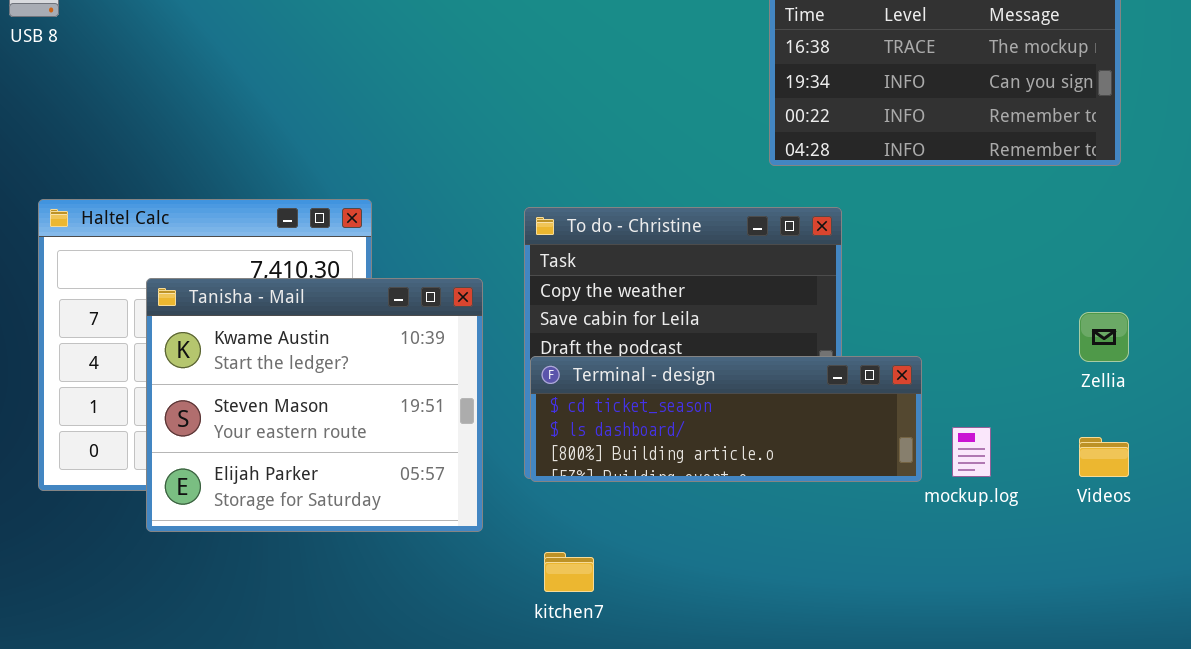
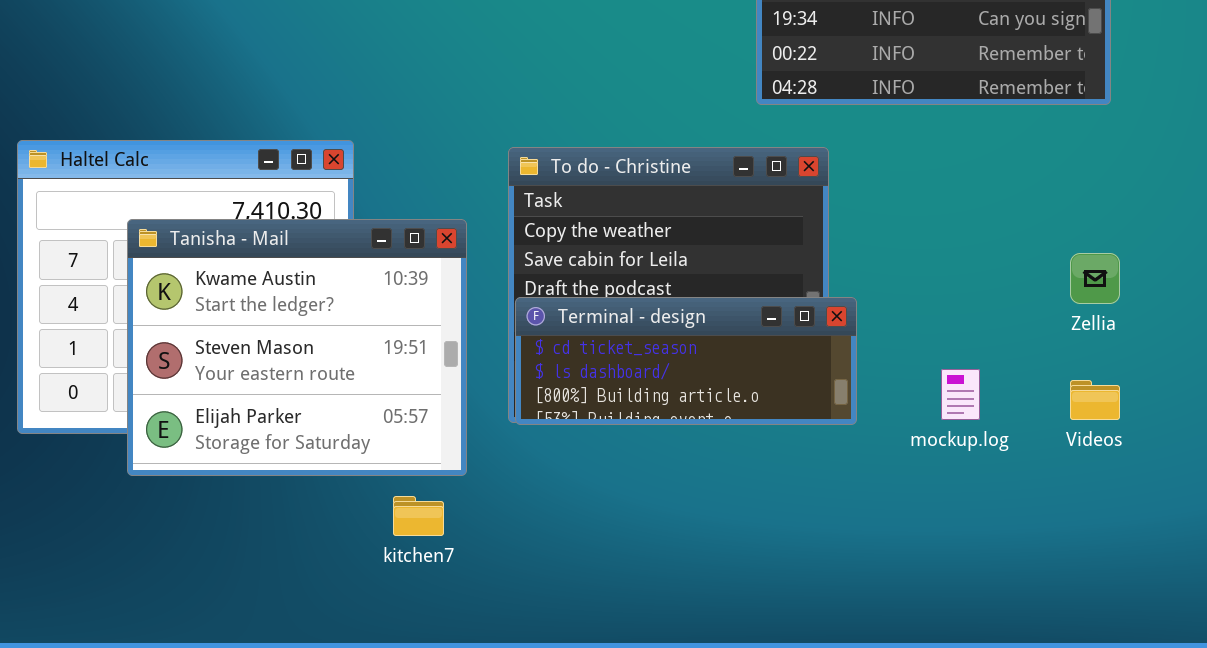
Terminal - design: [530,356,922,482] -> [515,297,857,425], resized
kitchen7: [544,552,594,592] -> [393,496,444,536], moved

